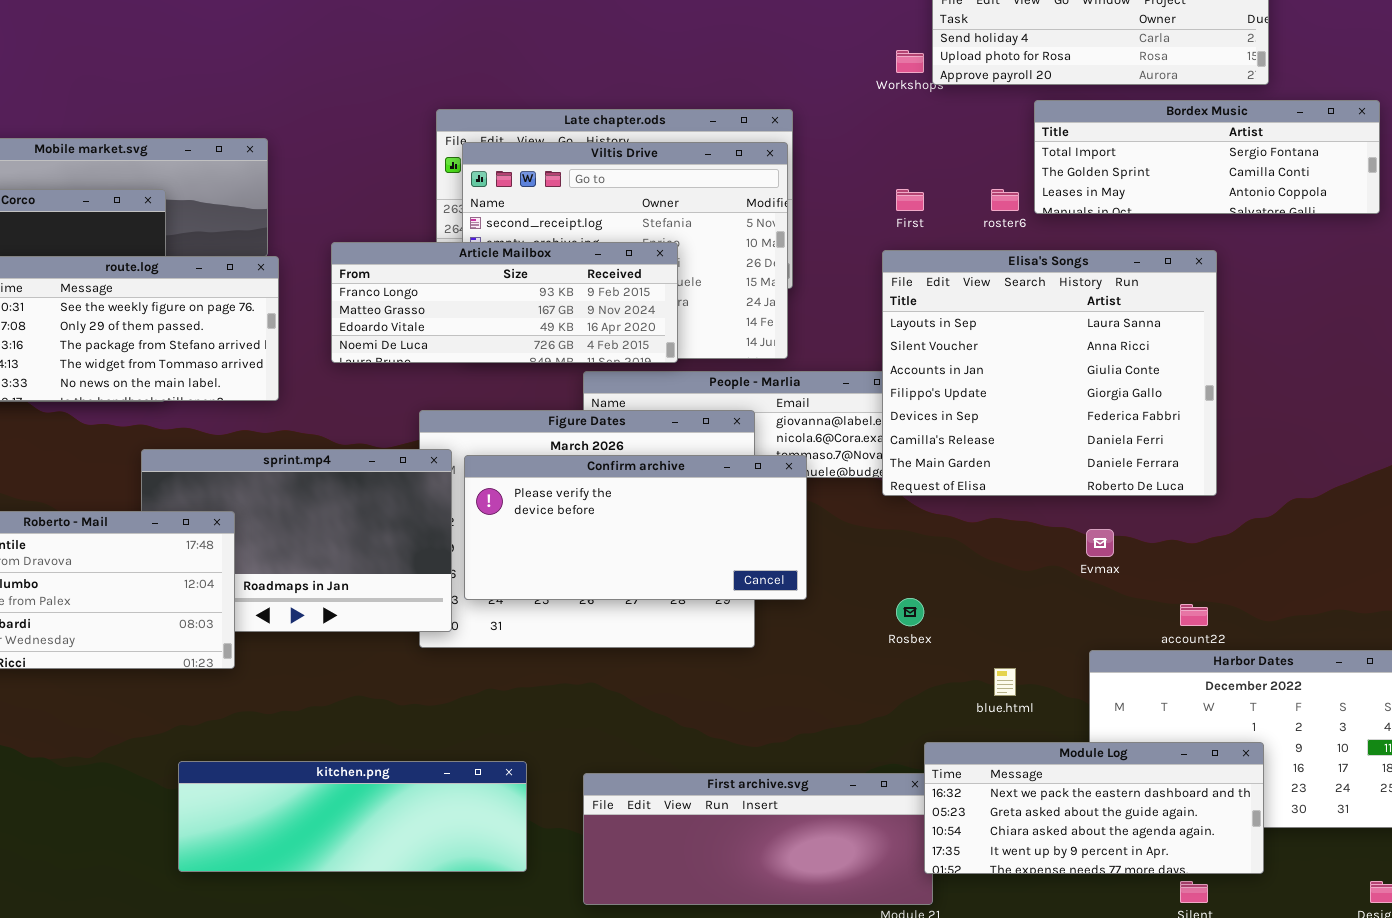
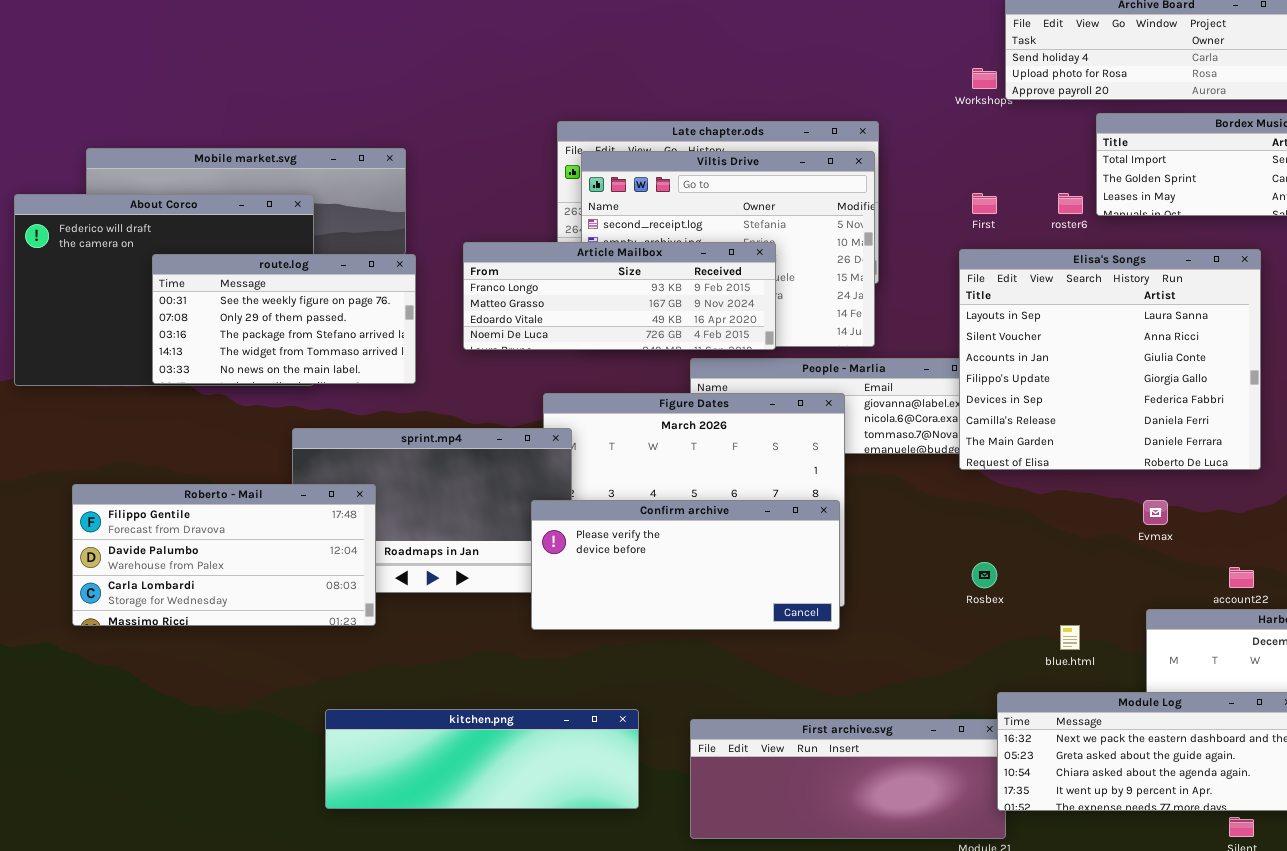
Confirm archive: [464,455,807,600] -> [531,500,840,630], moved

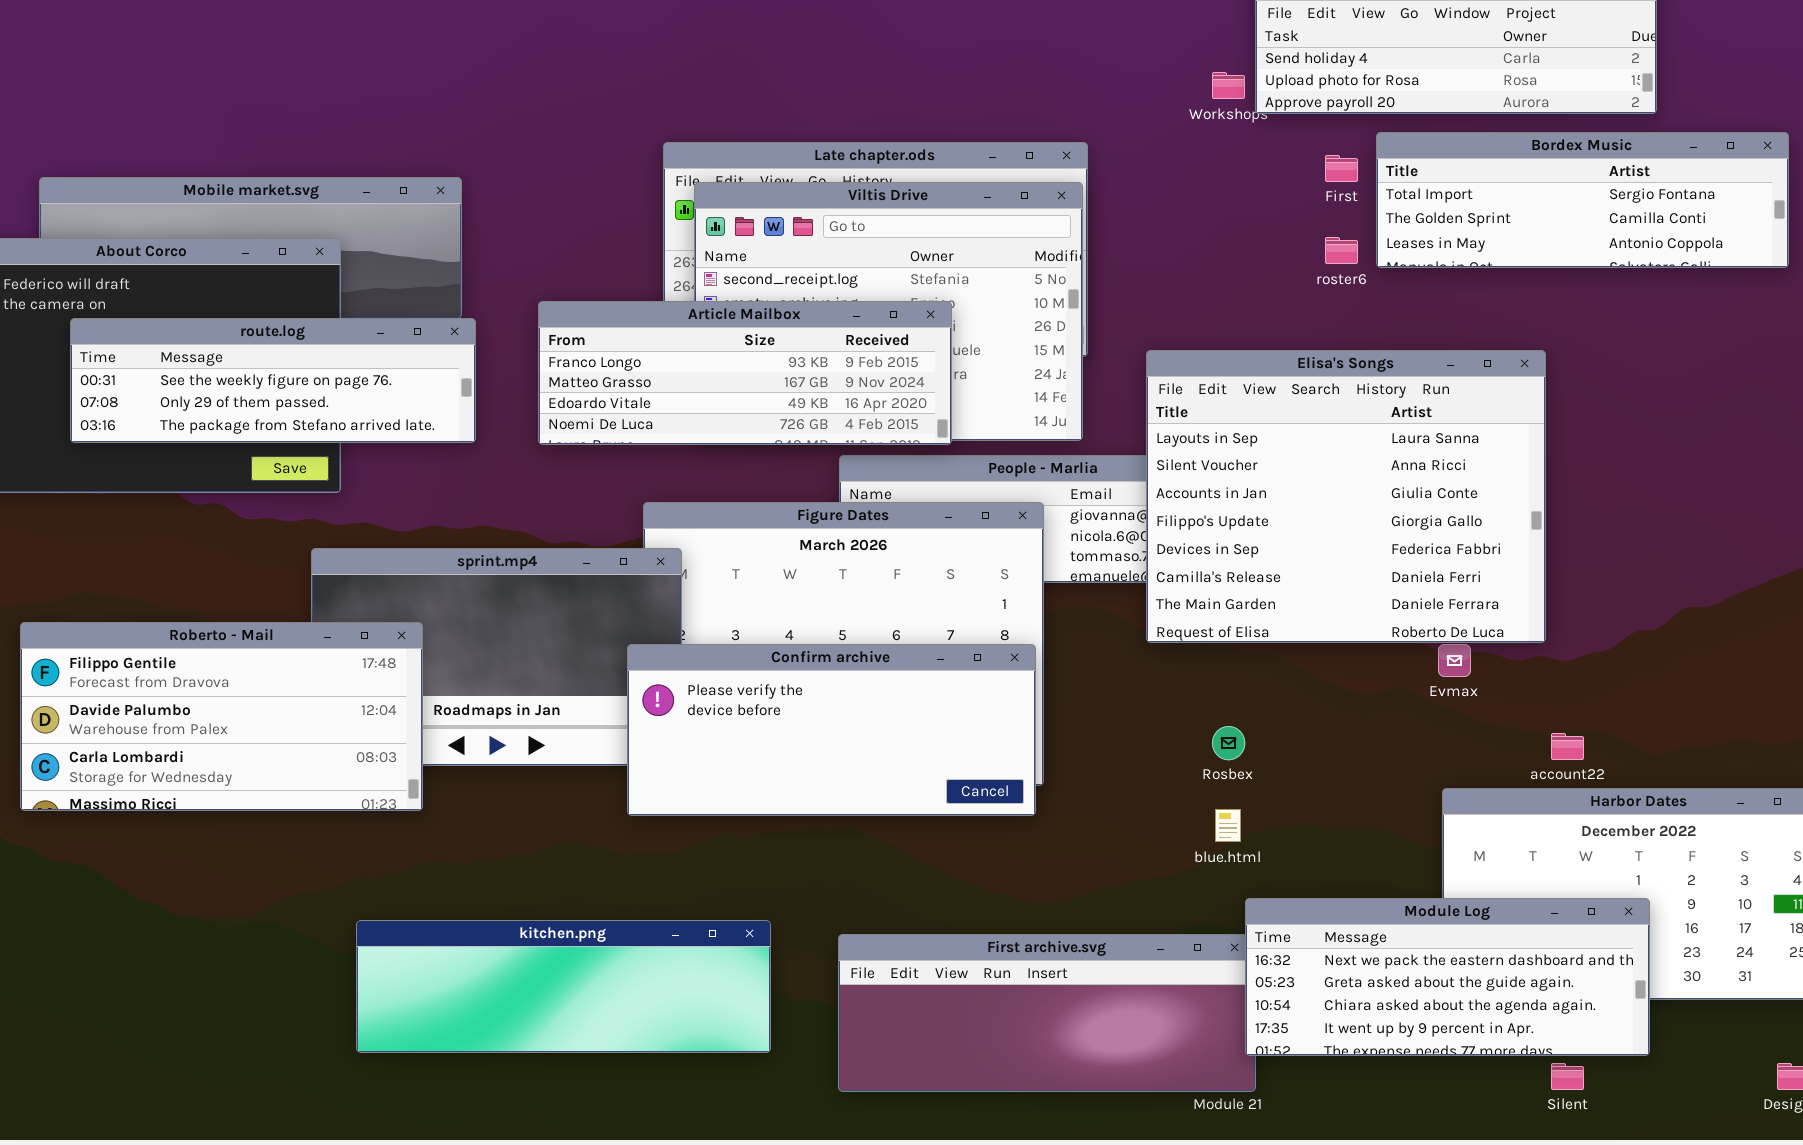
First: [972,193,997,214] -> [1325,155,1358,182], moved
Elisa's Songs: [959,249,1261,470] -> [1146,350,1546,643], moved
route.log: [152,254,416,384] -> [70,318,476,443], resized
blue.html: [1060,625,1080,650] -> [1215,809,1241,842], moved

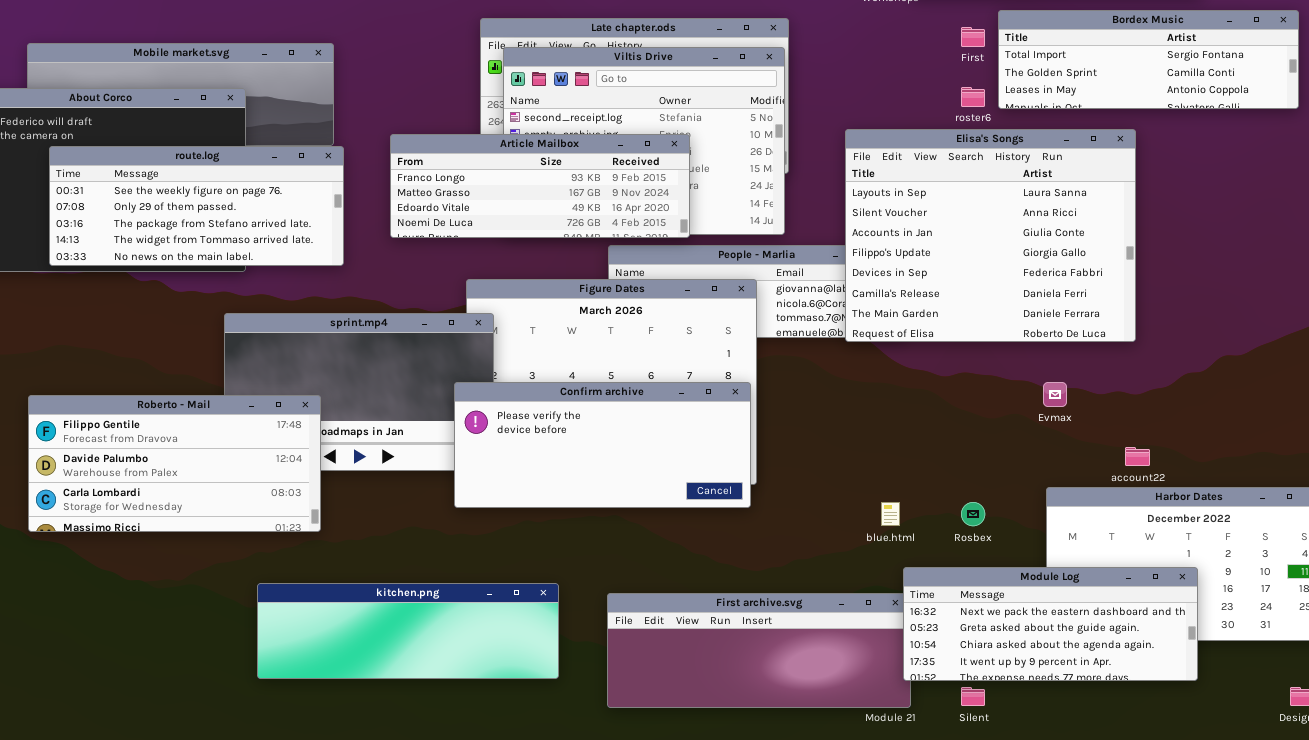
route.log: [70,318,476,443] -> [49,146,344,266], resized
Elisa's Songs: [1146,350,1546,643] -> [845,129,1136,342], moved
Roberto - Mail: [20,622,423,811] -> [28,395,321,532], moved
Rosbex: [1212,726,1245,760] -> [961,502,985,526], moved
Silent: [1551,1063,1584,1090] -> [961,687,985,706], moved

